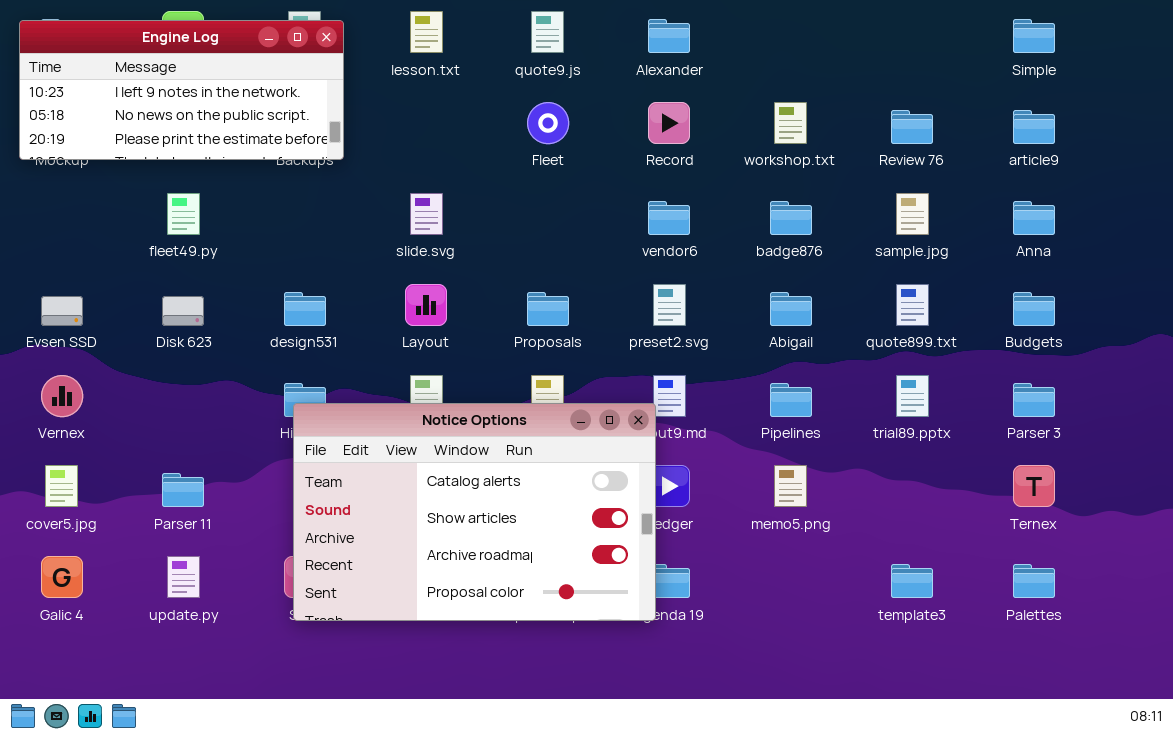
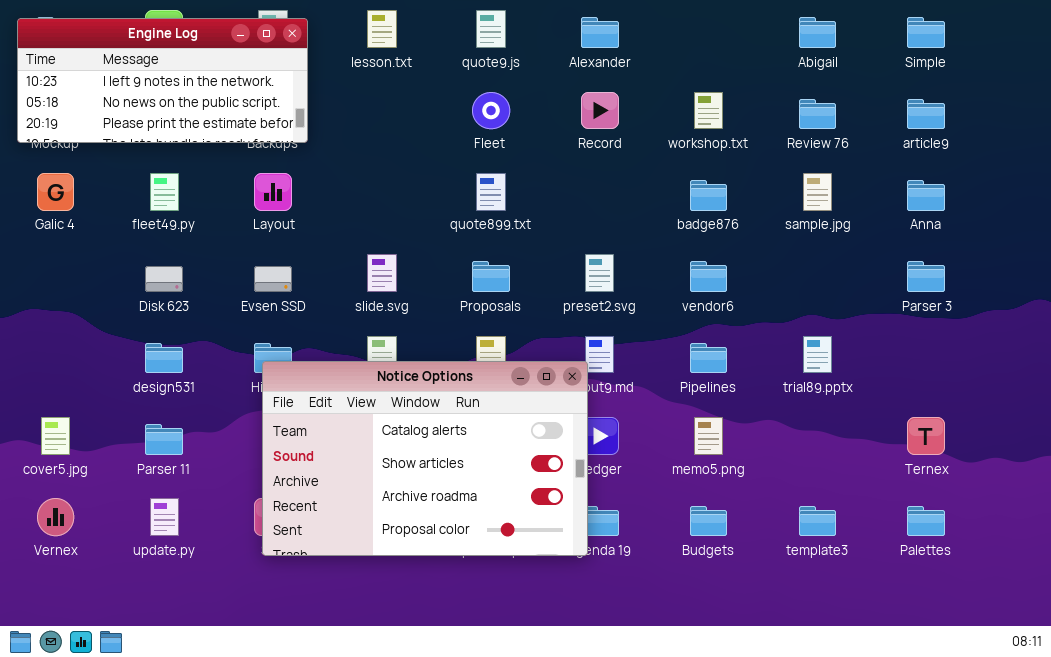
slide.svg: [410,193,443,235] -> [367,254,397,292], moved
vendor6: [648,201,690,235] -> [690,261,727,292], moved
Layout: [405,284,447,326] -> [254,173,292,211], moved
quote899.txt: [896,284,929,326] -> [476,173,506,211], moved
design531: [284,292,326,326] -> [145,343,183,373], moved
Abigail: [770,292,812,326] -> [799,17,836,48], moved
Budgets: [1013,292,1055,326] -> [690,506,727,536], moved
Evsen SSD: [41,296,83,326] -> [254,266,292,292], moved
Vernex: [41,375,83,417] -> [37,498,74,536], moved
Parser 3: [1013,383,1055,417] -> [907,261,945,292], moved
Galic 4: [41,556,83,598] -> [37,173,74,211], moved

